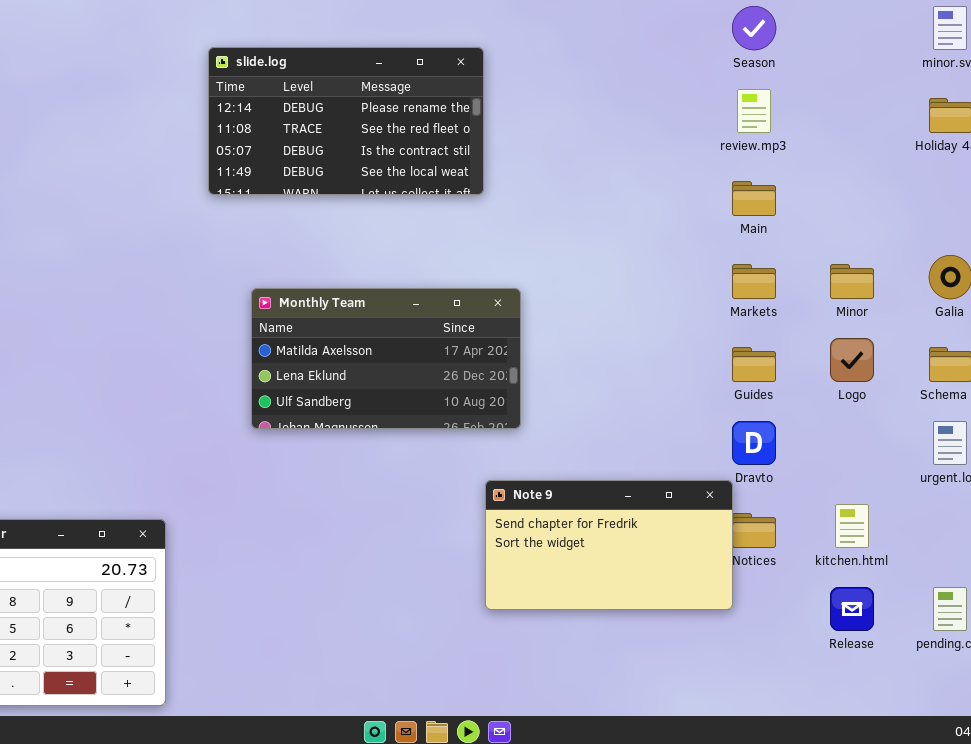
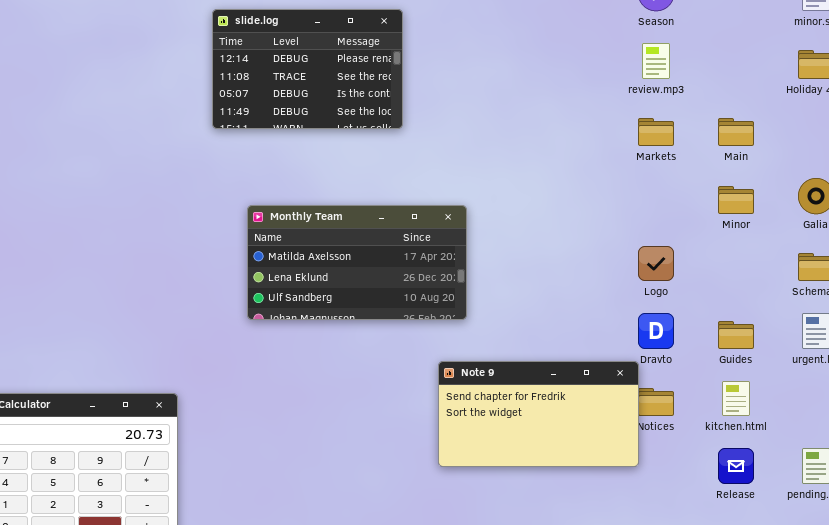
slide.log: [208,47,484,195] -> [212,9,403,129], resized
Main: [732,181,776,216] -> [718,118,754,146], moved
Markets: [732,264,776,299] -> [638,118,674,146], moved
Logo: [830,338,874,382] -> [638,246,674,281], moved
Guides: [732,347,776,382] -> [718,321,754,349], moved

